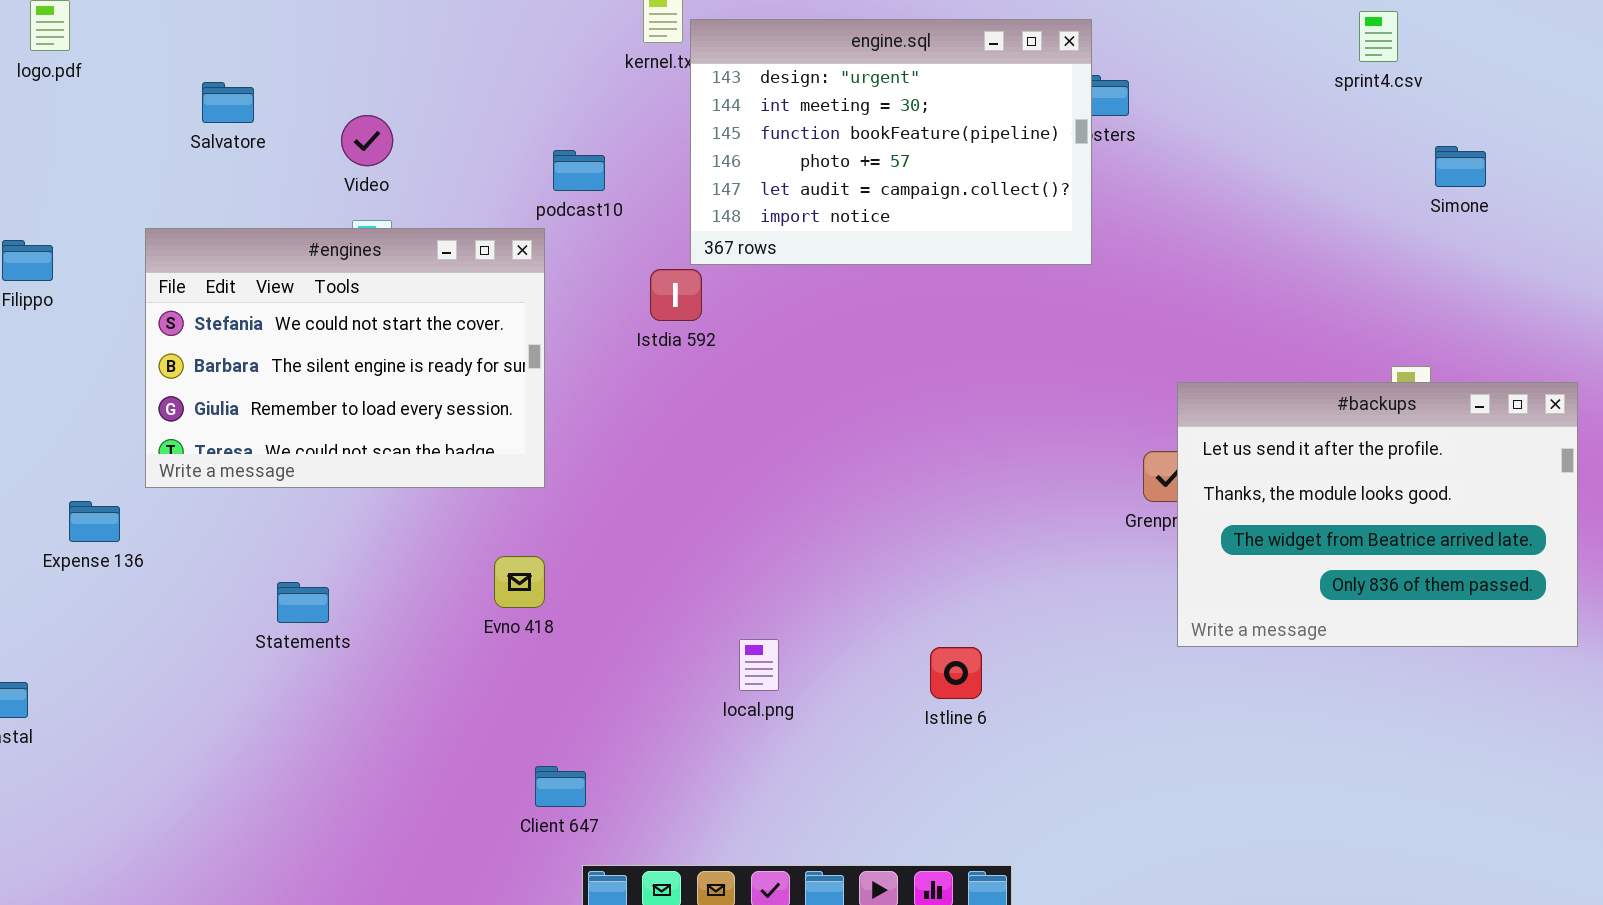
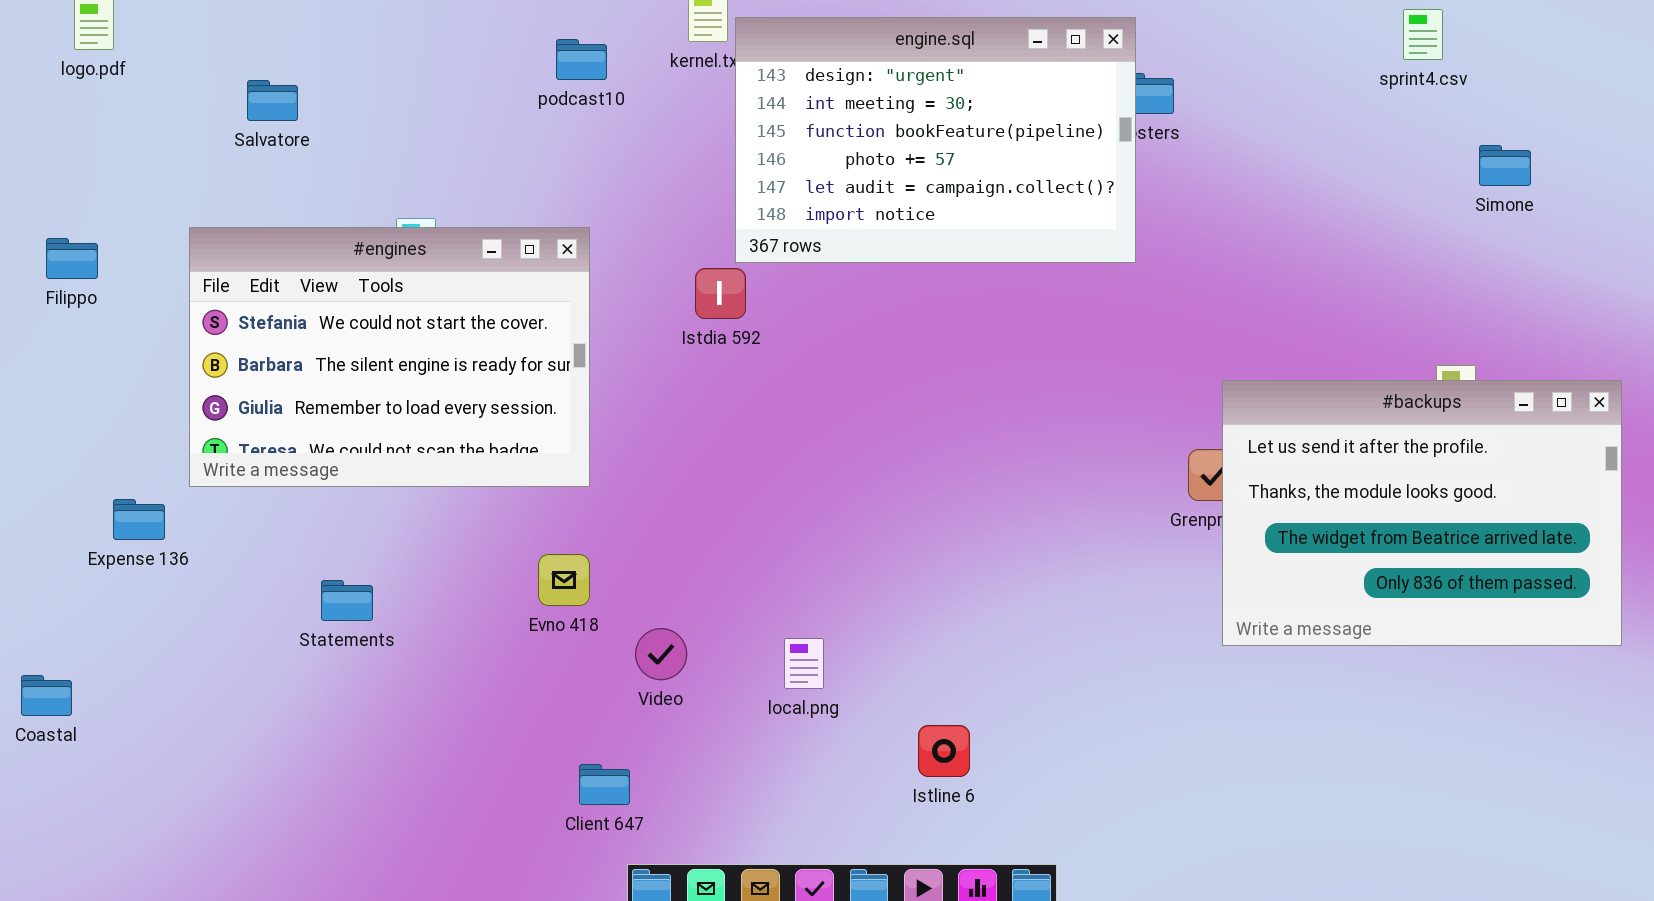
Video: [341,115,393,166] -> [635,628,687,680], moved
podcast10: [553,150,605,191] -> [556,39,607,80], moved
Istline 6: [930,647,982,699] -> [918,725,970,777], moved

